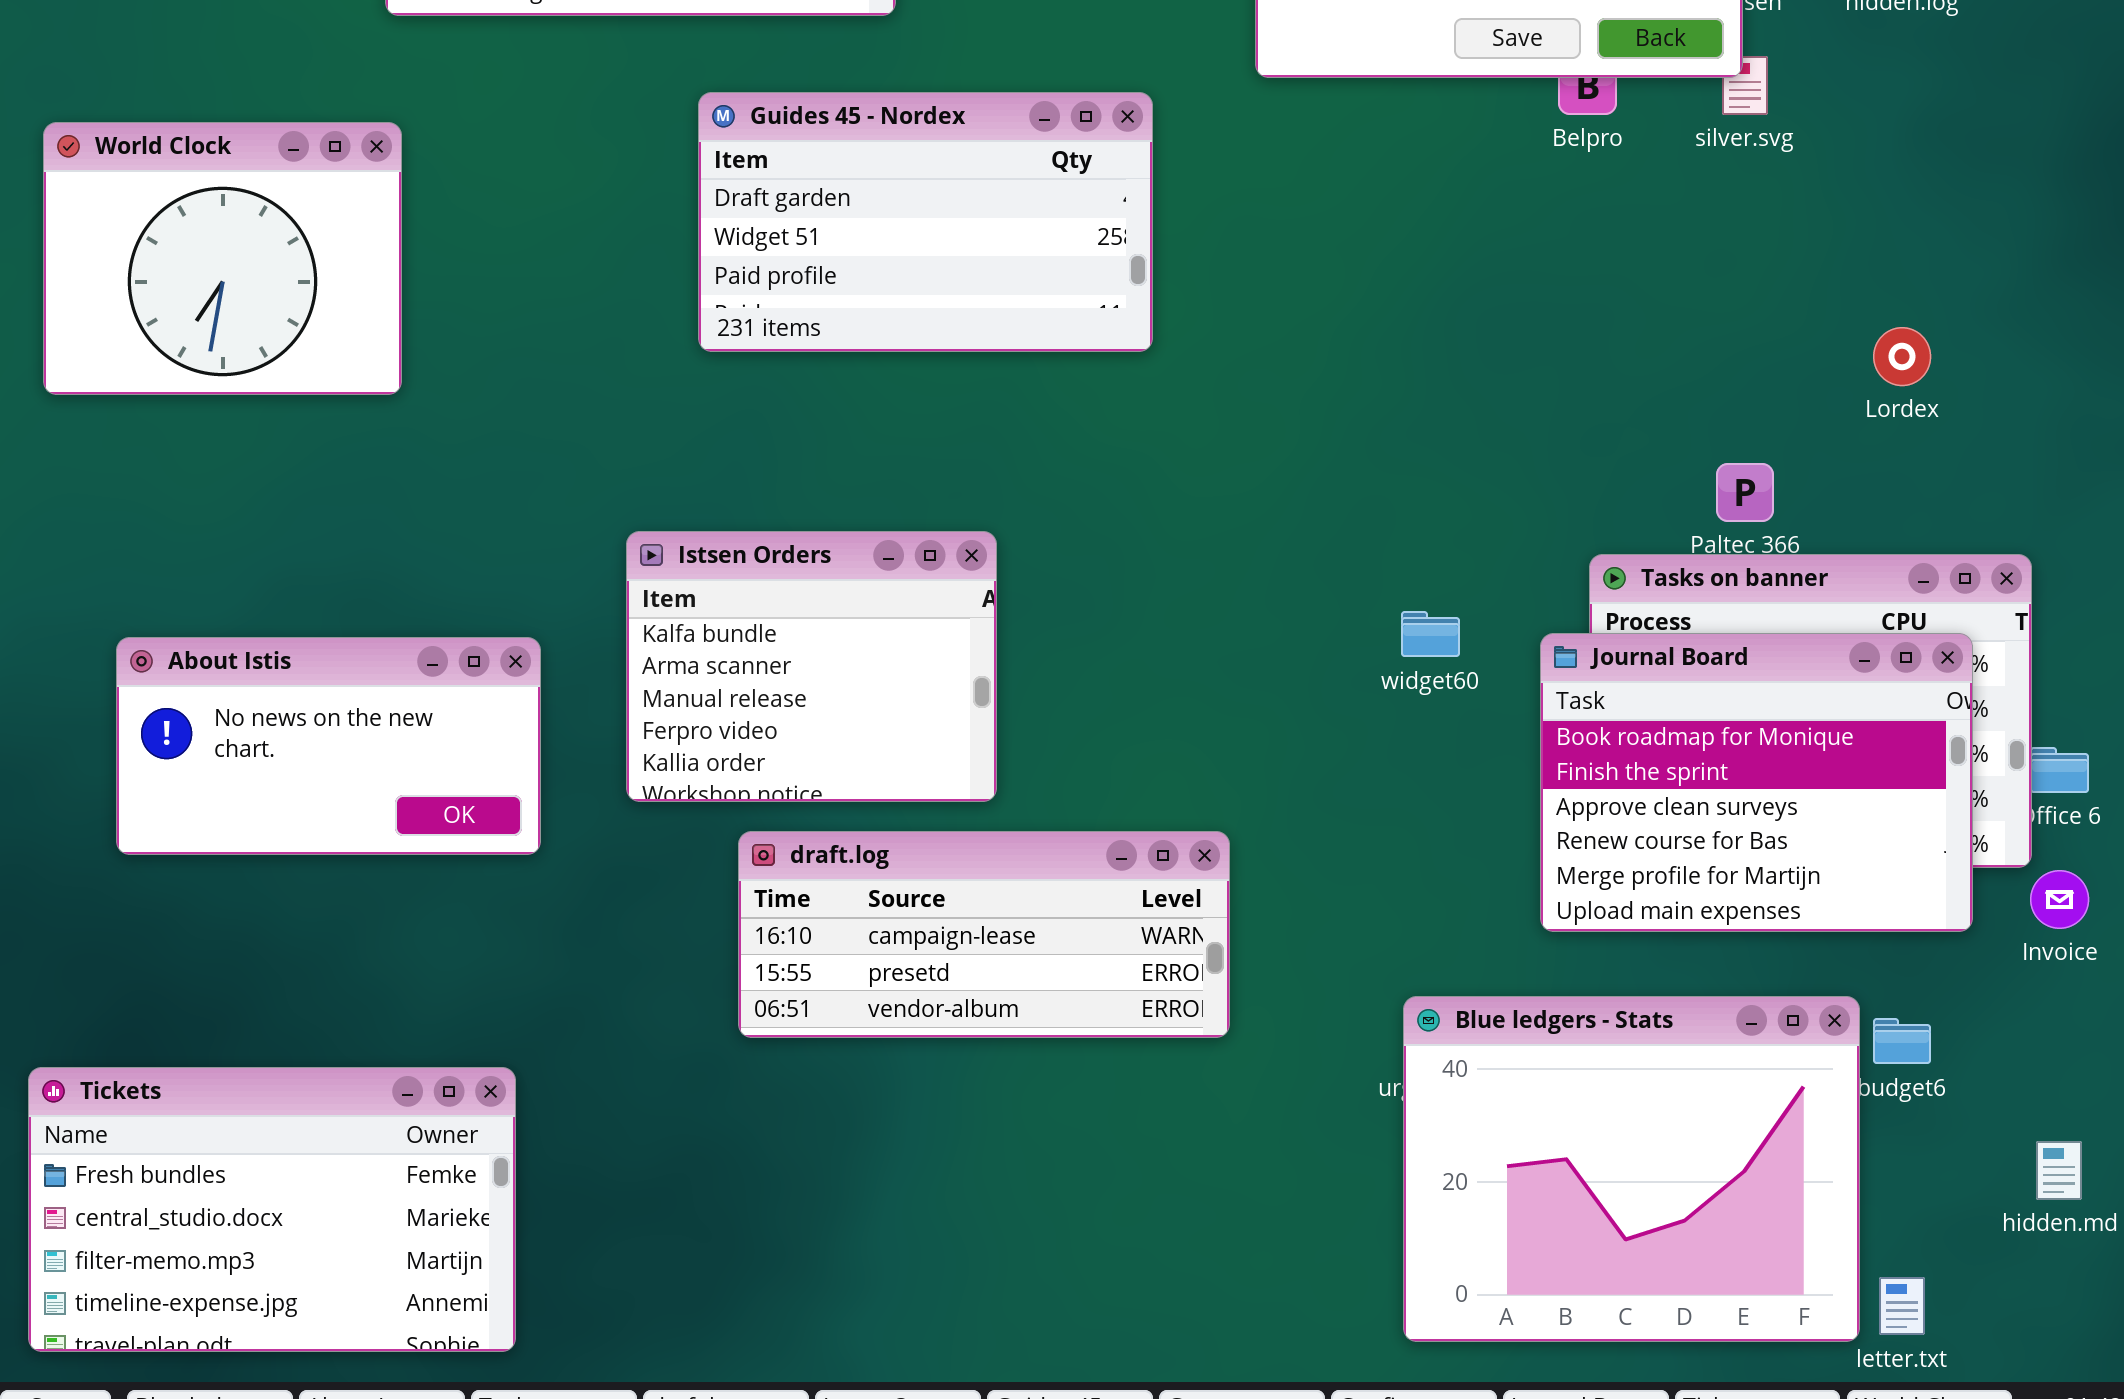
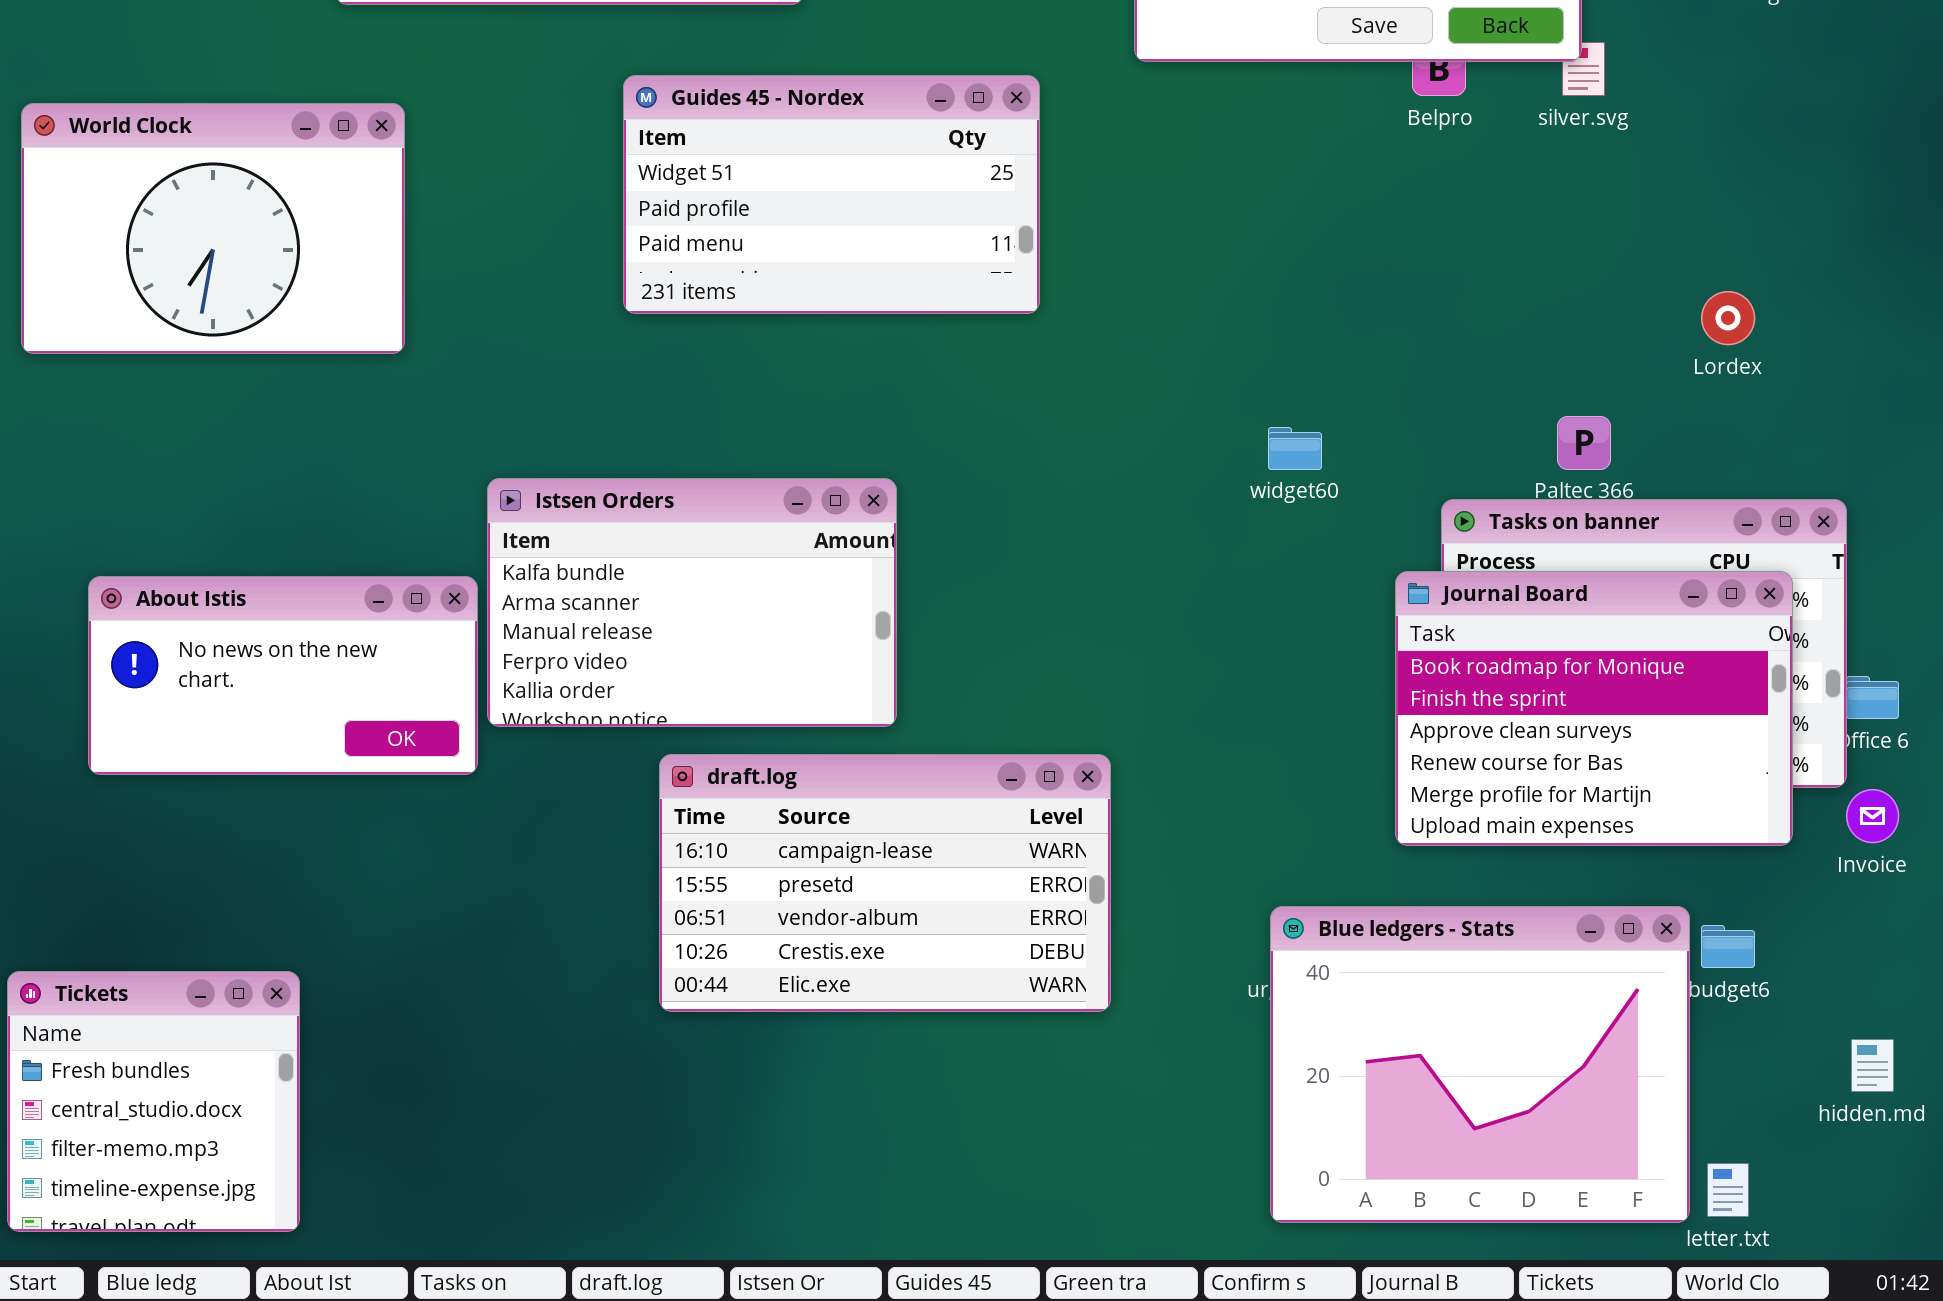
Guides 45 - Nordex: [698,92,1153,352] -> [623,75,1040,314], scrolled down 1 row
World Clock: [43,122,402,395] -> [21,103,405,354], resized
Istsen Orders: [626,531,997,802] -> [487,478,897,727], resized
widget60: [1401,611,1460,657] -> [1268,427,1322,470], moved
draft.log: [738,831,1230,1038] -> [659,754,1111,1012], resized
Tickets: [28,1067,516,1352] -> [7,971,300,1232], resized

